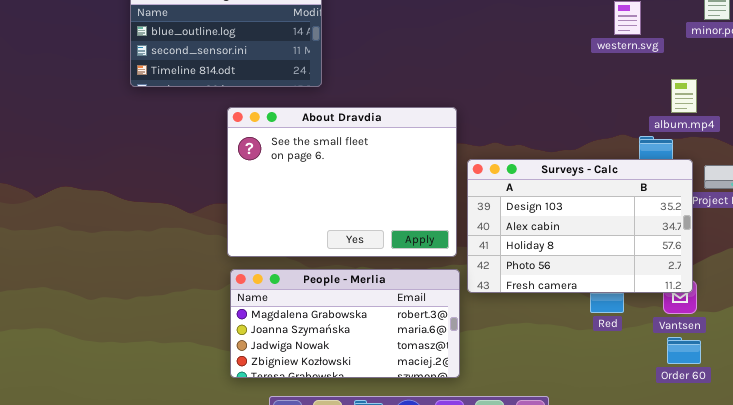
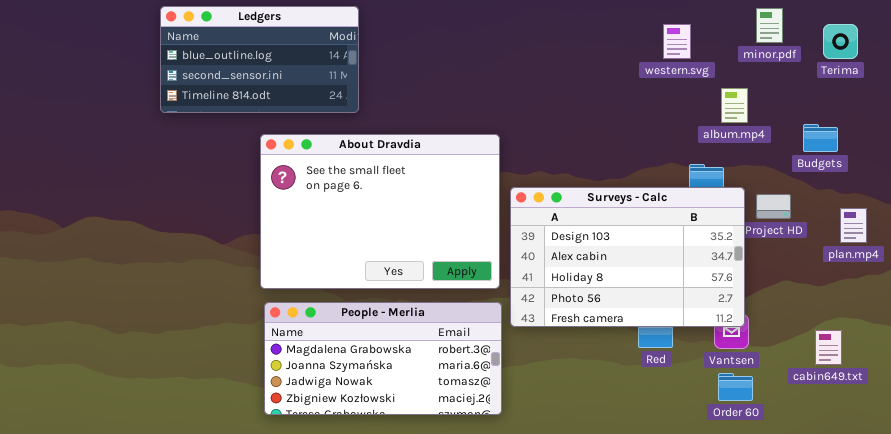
album.mp4: [671,79,697,113] -> [721,88,748,123], moved

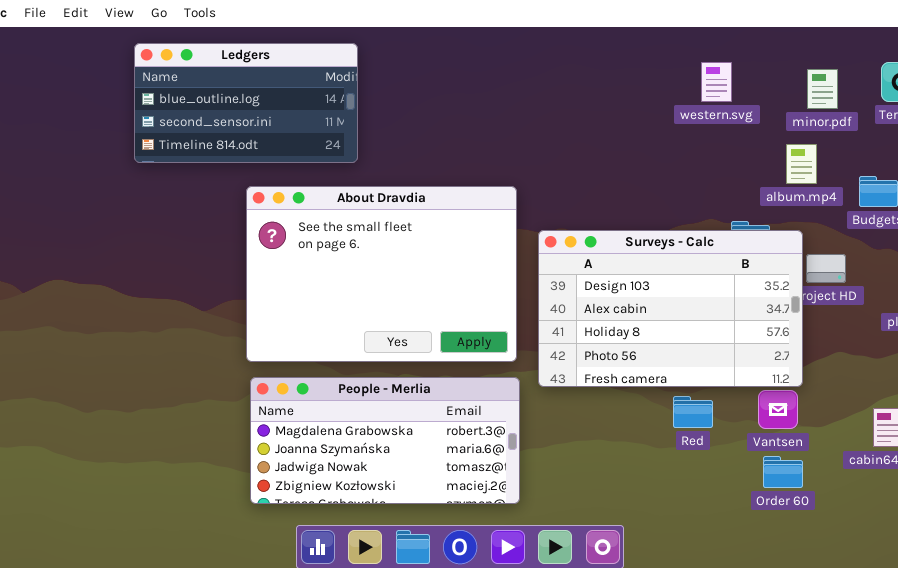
minor.pdf: [756,8,783,43] -> [807,69,838,109], moved
album.mp4: [721,88,748,123] -> [786,144,817,184], moved
Surveys - Calc: [510,187,745,327] -> [538,230,803,387], moved

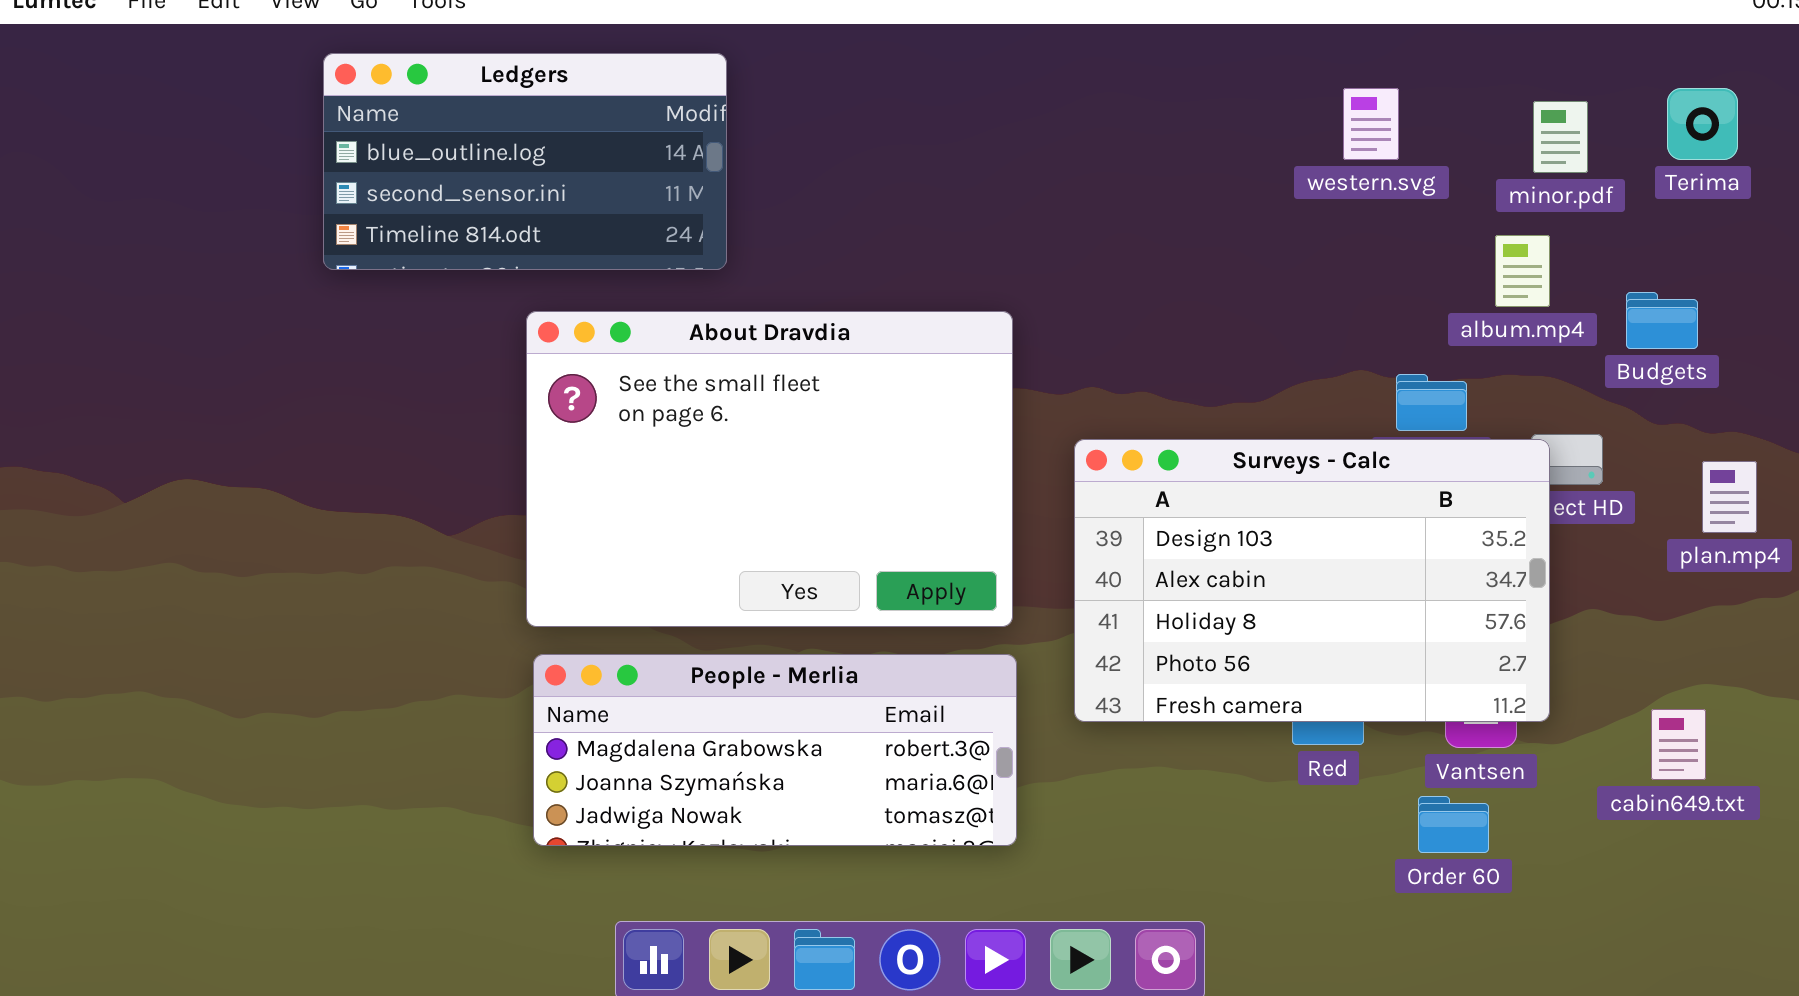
Surveys - Calc: [538,230,803,387] -> [1074,439,1550,722], moved
People - Merlia: [250,377,520,504] -> [533,654,1017,846], resized
Order 60: [763,456,803,488] -> [1418,796,1489,853], moved

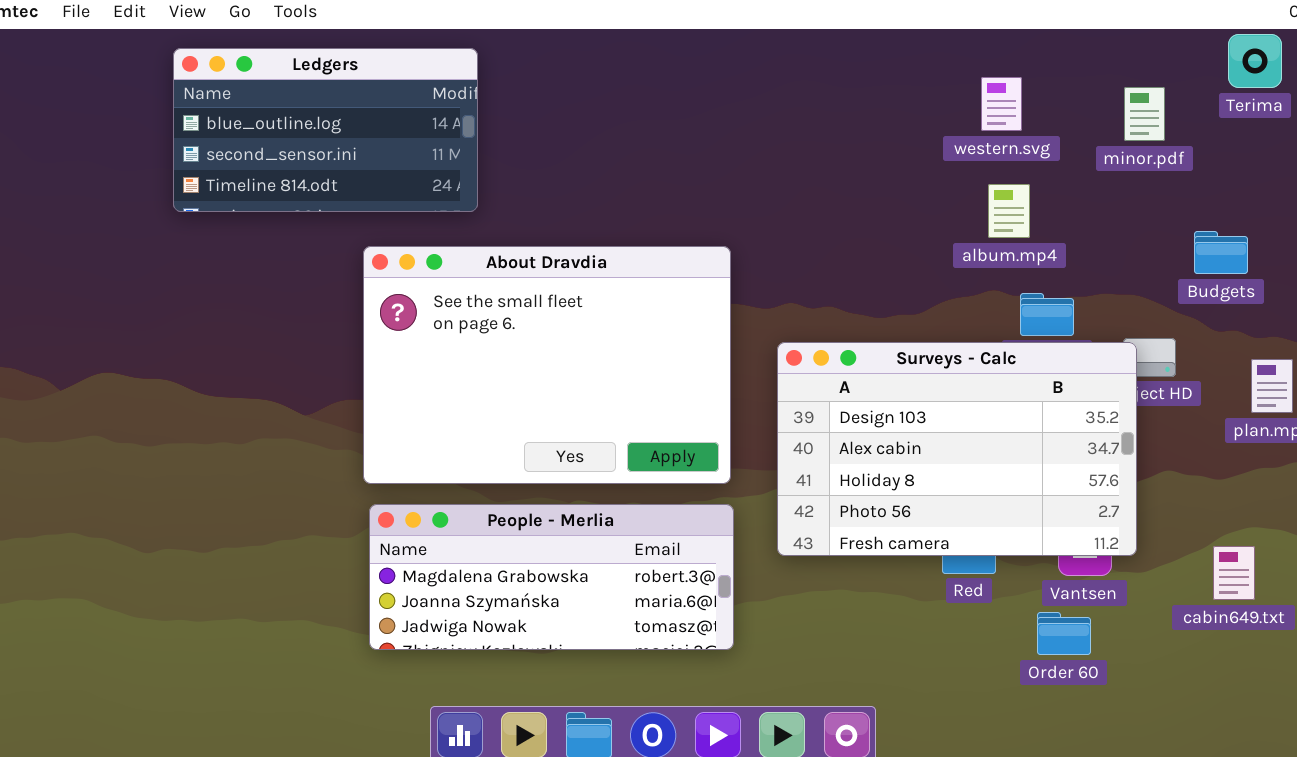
Ledgers: [323,53,727,270] -> [173,48,478,212], moved
Terima: [1667,88,1738,160] -> [1228,34,1282,88], moved
album.mp4: [1495,235,1550,307] -> [988,184,1030,238], moved

